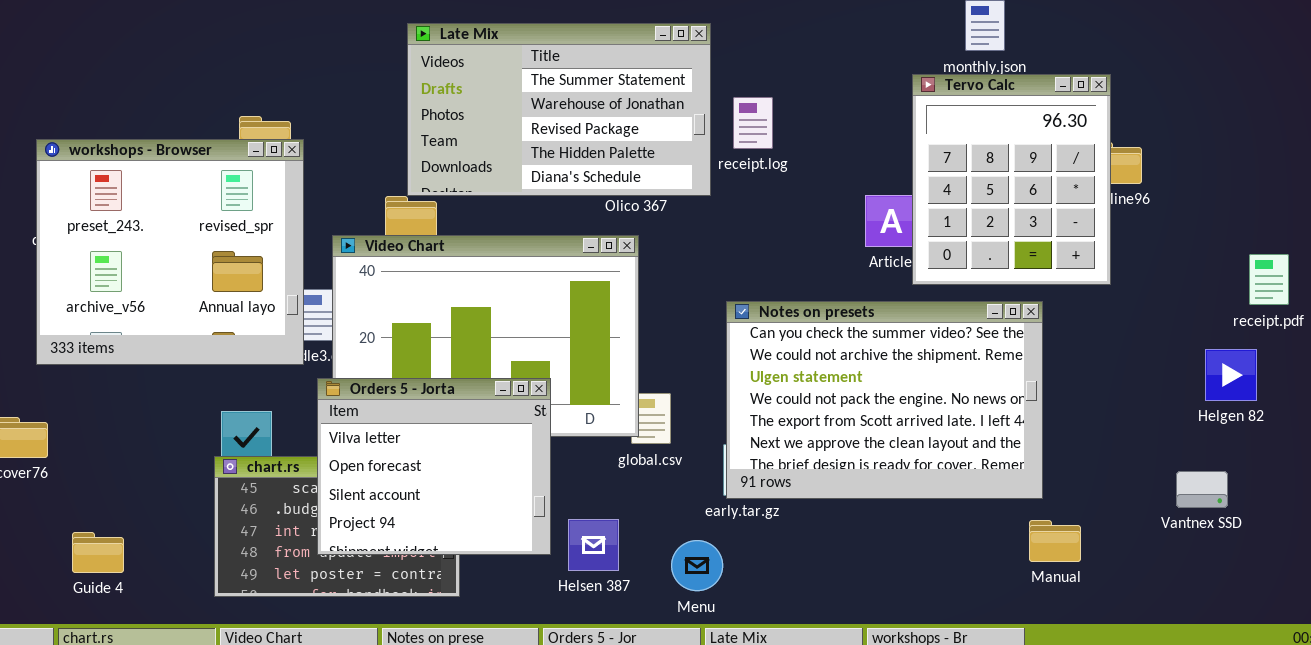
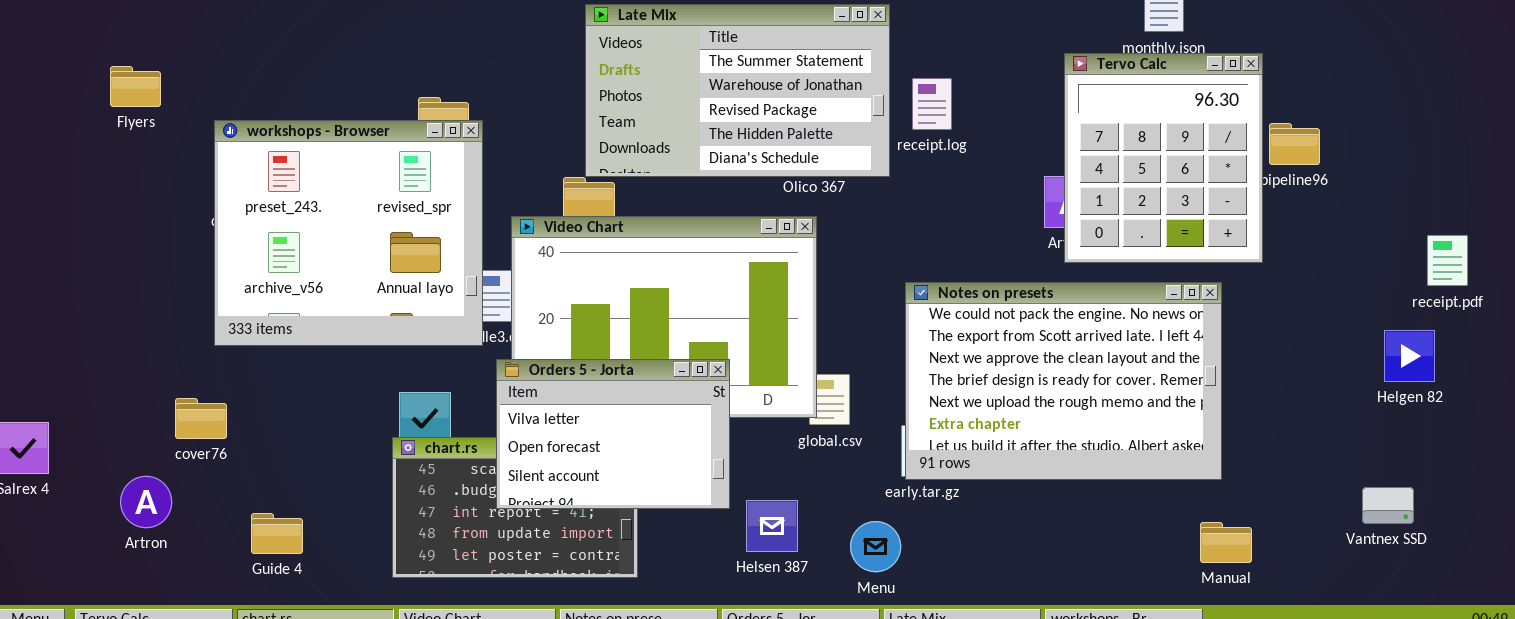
Tervo Calc: [912,74,1111,285] -> [1064,53,1263,263], moved
Notes on presets: [726,301,1043,499] -> [905,282,1222,480], scrolled down 3 rows
Orders 5 - Jorta: [317,378,551,555] -> [496,359,730,509], resized
Vantnex SSD: [1176,471,1228,508] -> [1362,487,1414,524], moved
Manual: [1029,520,1081,562] -> [1200,522,1252,563], moved

